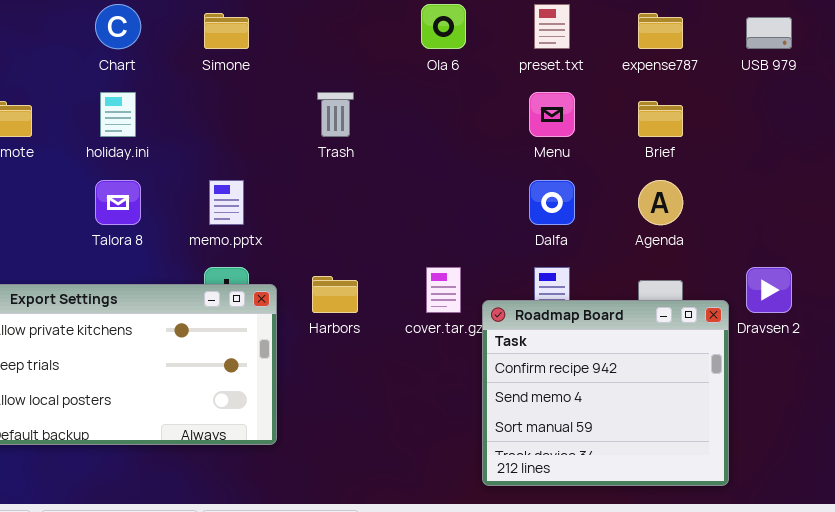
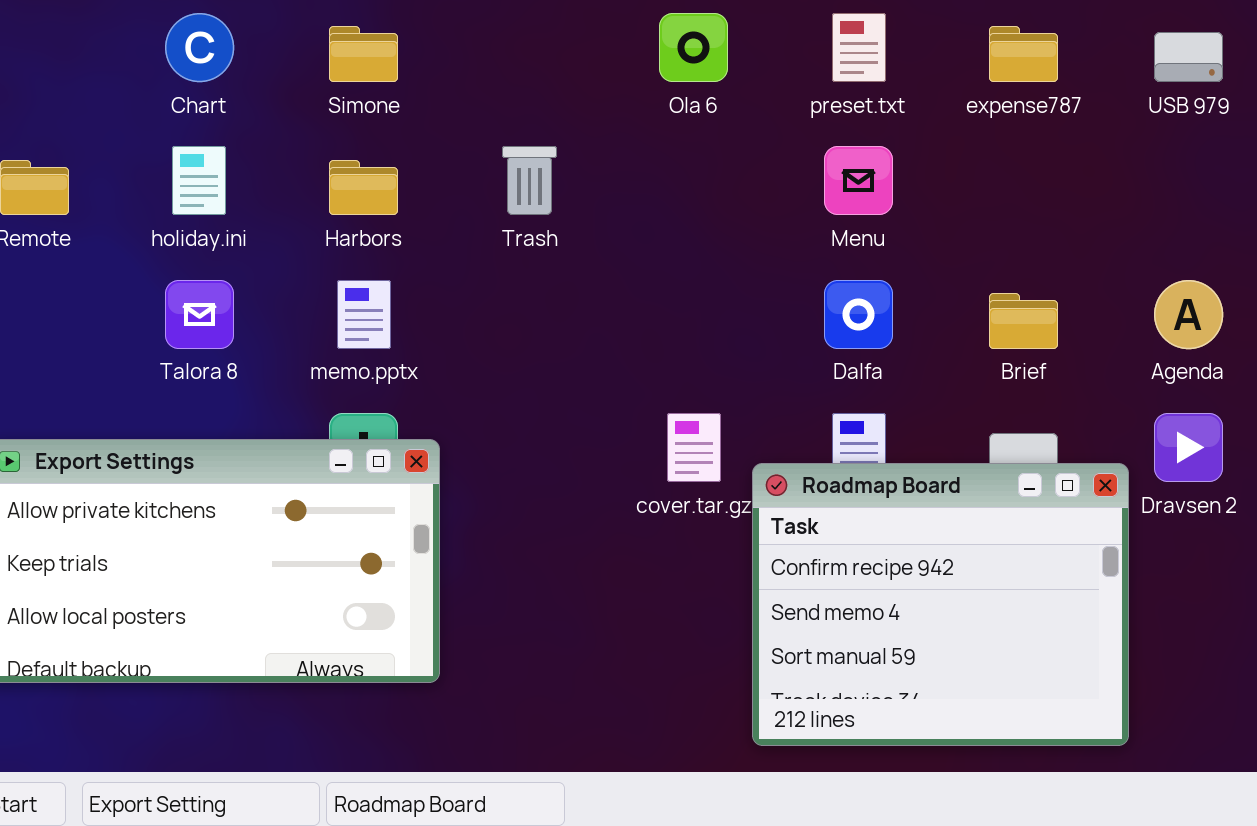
Brief: [638,101,683,137] -> [989,293,1058,349], moved
Agenda: [638,180,683,225] -> [1154,280,1223,349], moved
Harbors: [312,276,358,313] -> [329,160,398,215], moved

